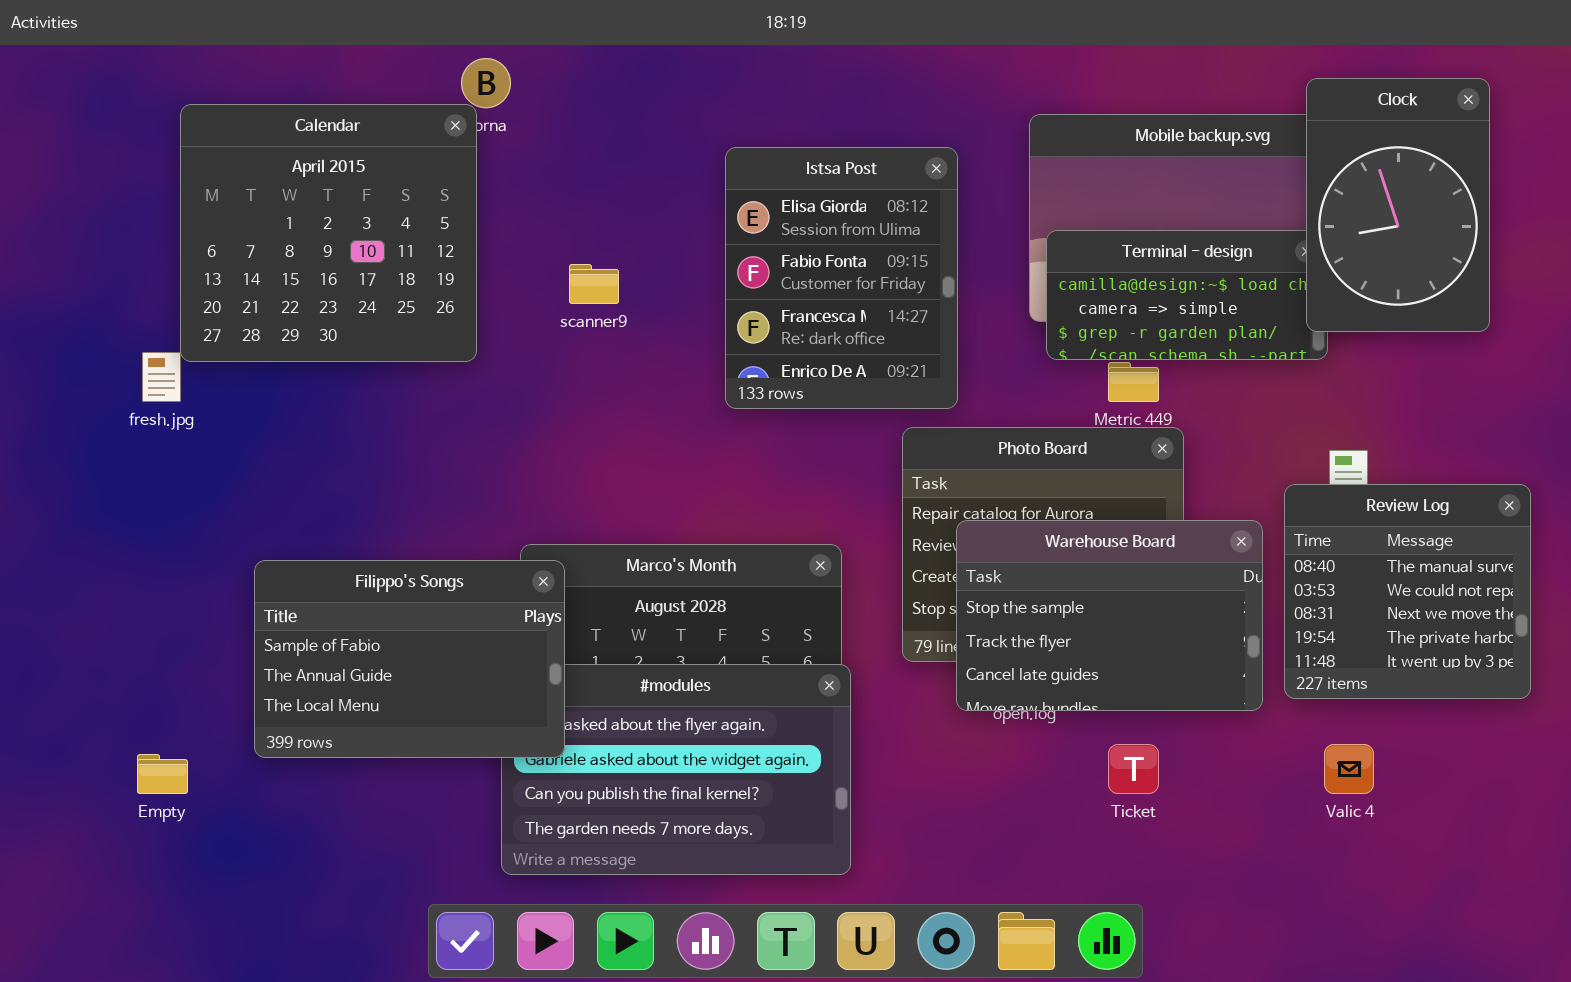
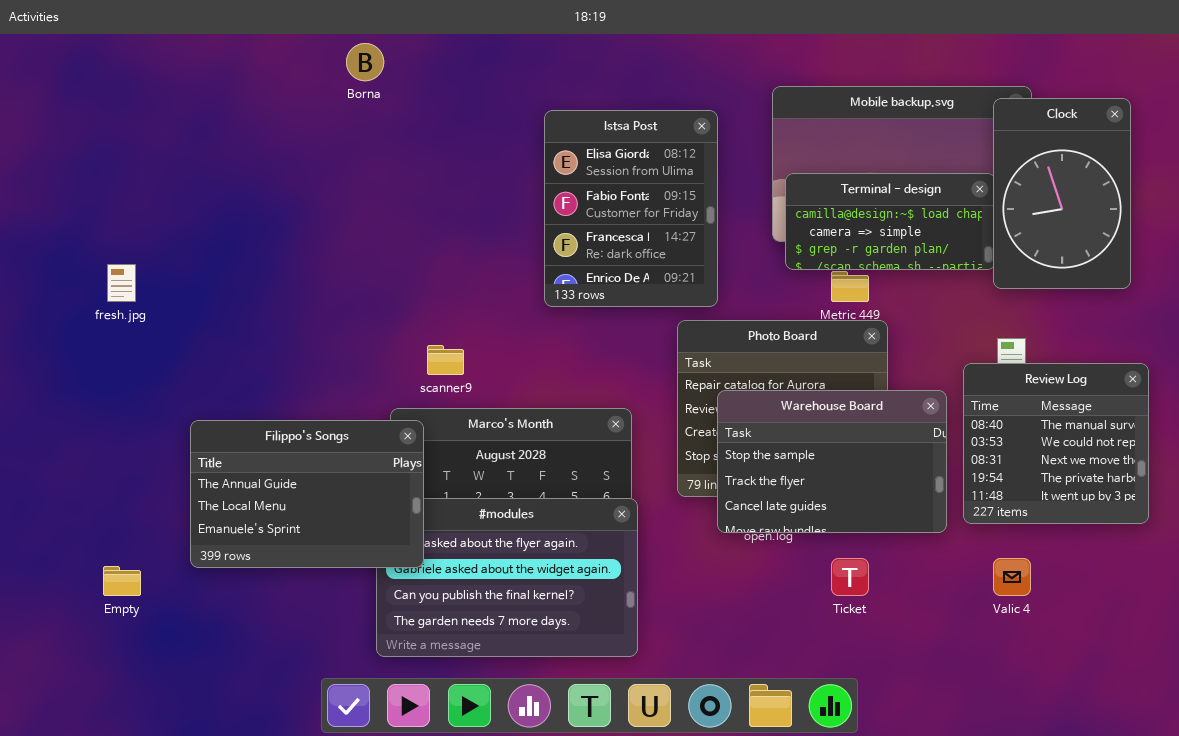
Clock: [1306,78,1490,332] -> [993,98,1131,289], moved
Calendar: [180,104,477,362] -> none, closed
scanner9: [569,264,619,304] -> [427,345,464,375], moved
Filippo's Songs: [254,560,565,758] -> [190,420,424,568], scrolled down 1 row

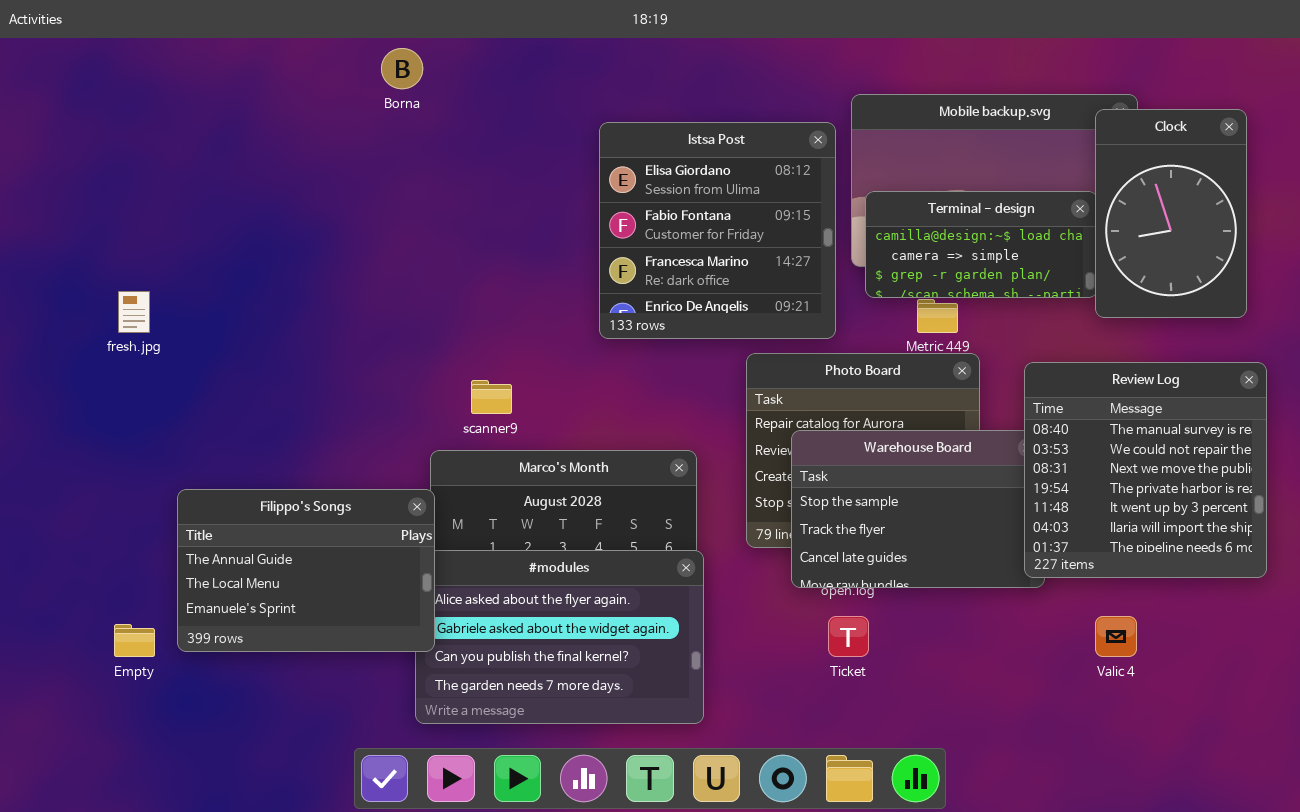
Istsa Post: [544,110,718,307] -> [599,122,836,339], resized
Review Log: [963,363,1149,524] -> [1024,362,1267,578], resized
Filippo's Songs: [190,420,424,568] -> [177,489,435,652], moved
Ticket: [831,558,869,596] -> [828,616,869,657], moved

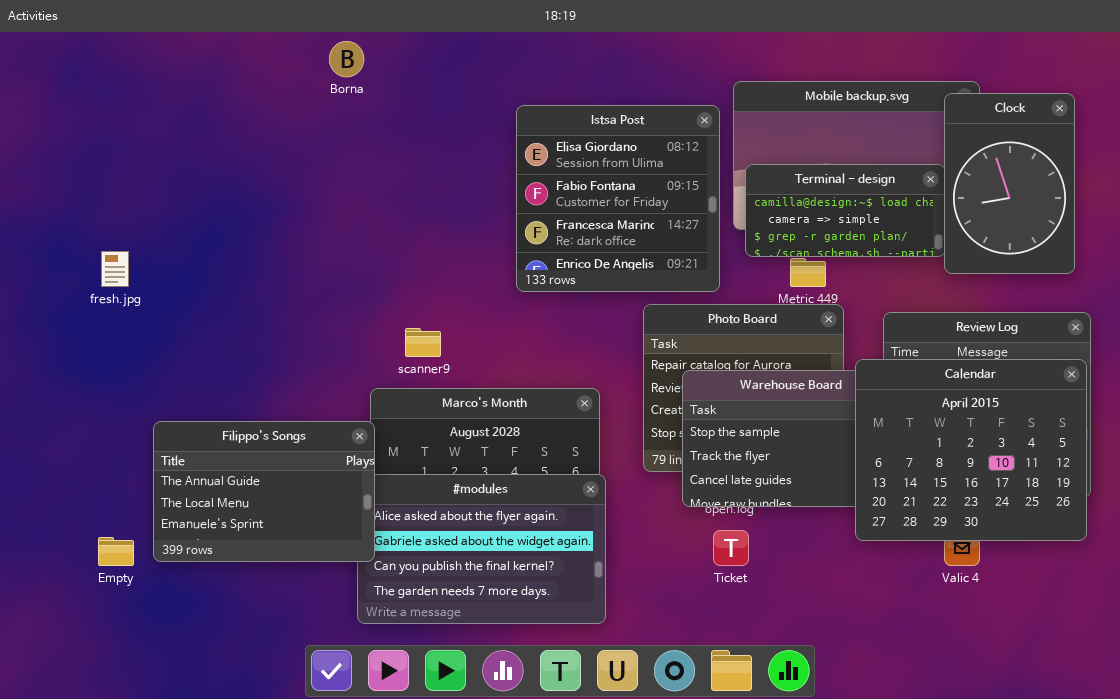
Calendar: none -> [855,359,1087,541], opened

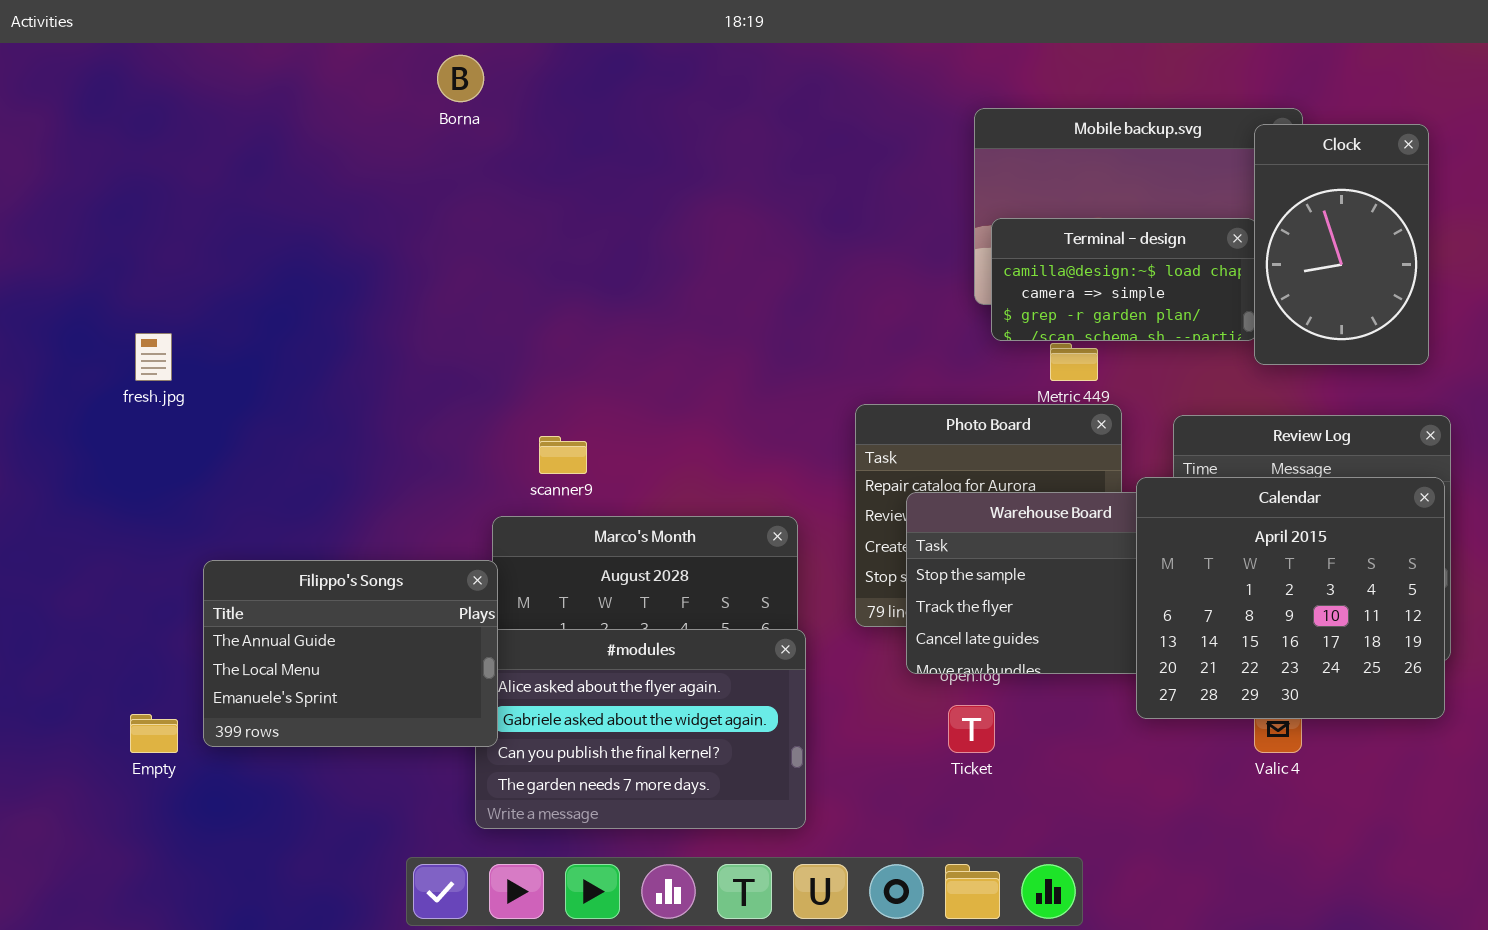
Istsa Post: [516,105,720,292] -> none, closed

